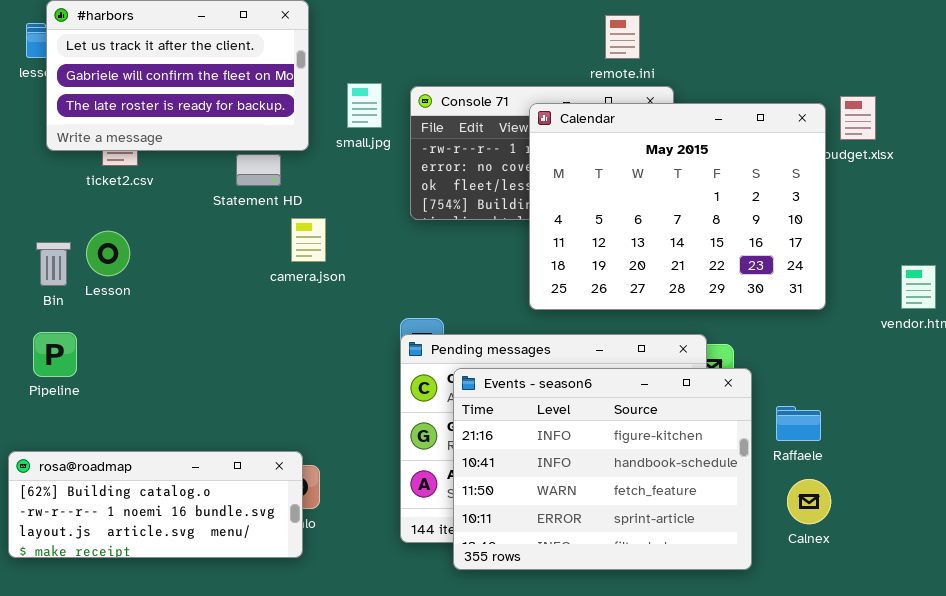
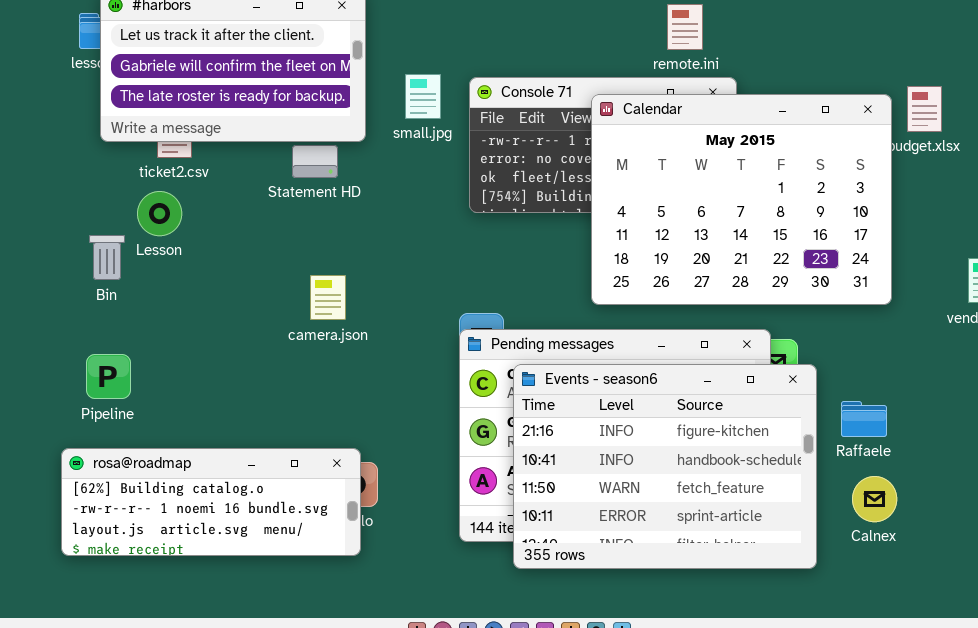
camera.json: [291,218,326,262] -> [310,275,346,320], moved
Lesson: [86,231,130,276] -> [137,191,182,236], moved
Pipeline: [33,332,77,377] -> [86,354,131,399], moved

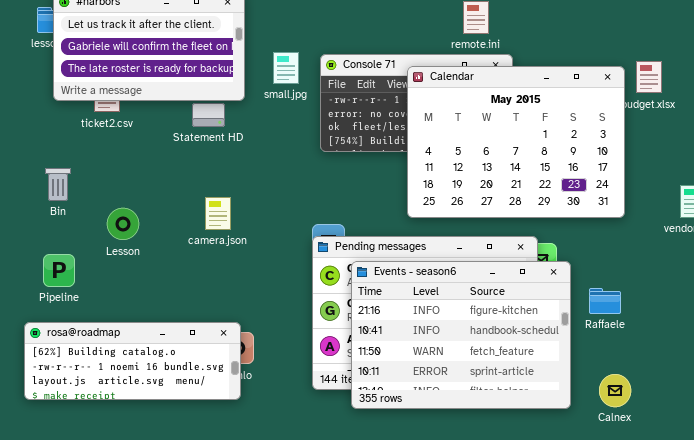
Lesson: [137,191,182,236] -> [107,208,139,240], moved
Calnex: [852,476,897,522] -> [599,374,631,407], moved

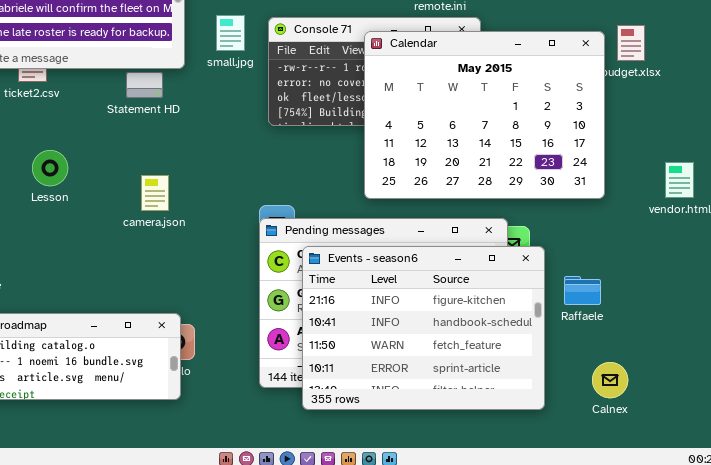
Lesson: [107,208,139,240] -> [32,150,68,186], moved
Calnex: [599,374,631,407] -> [592,362,628,398], moved

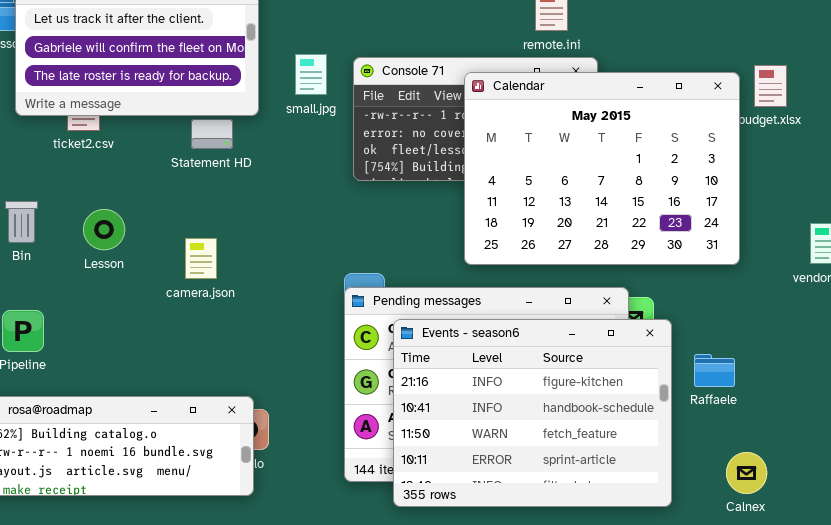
camera.json: [141,175,169,211] -> [185,238,217,279], moved

